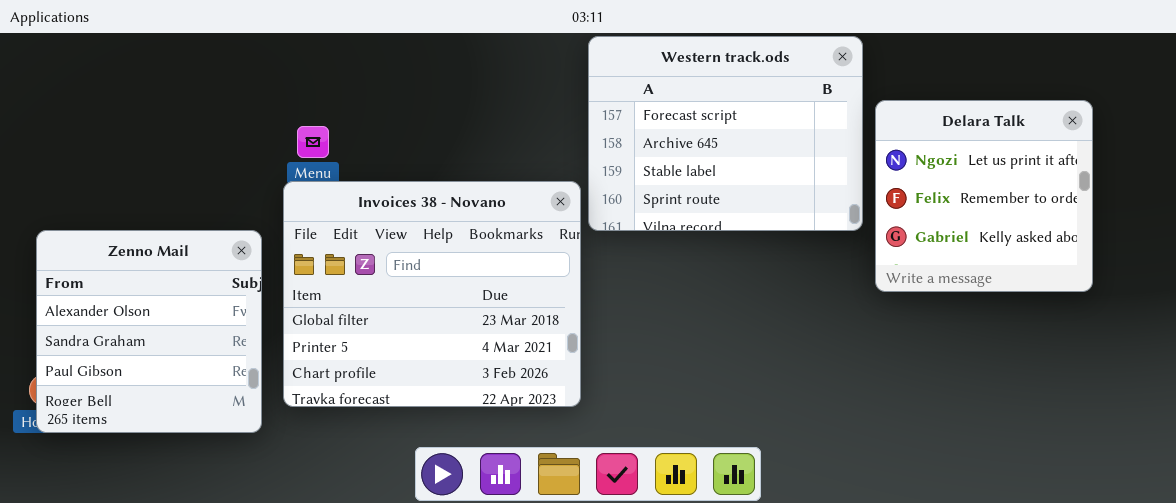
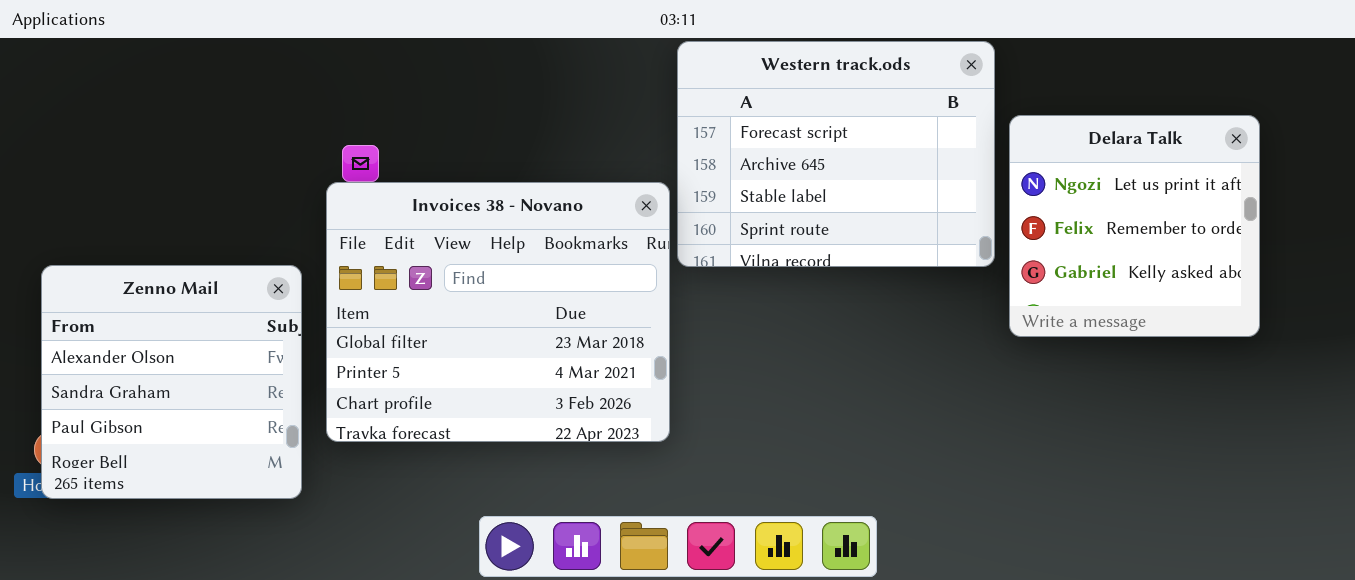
Invoices 38 - Novano: [283,181,581,407] -> [326,182,670,442], moved

